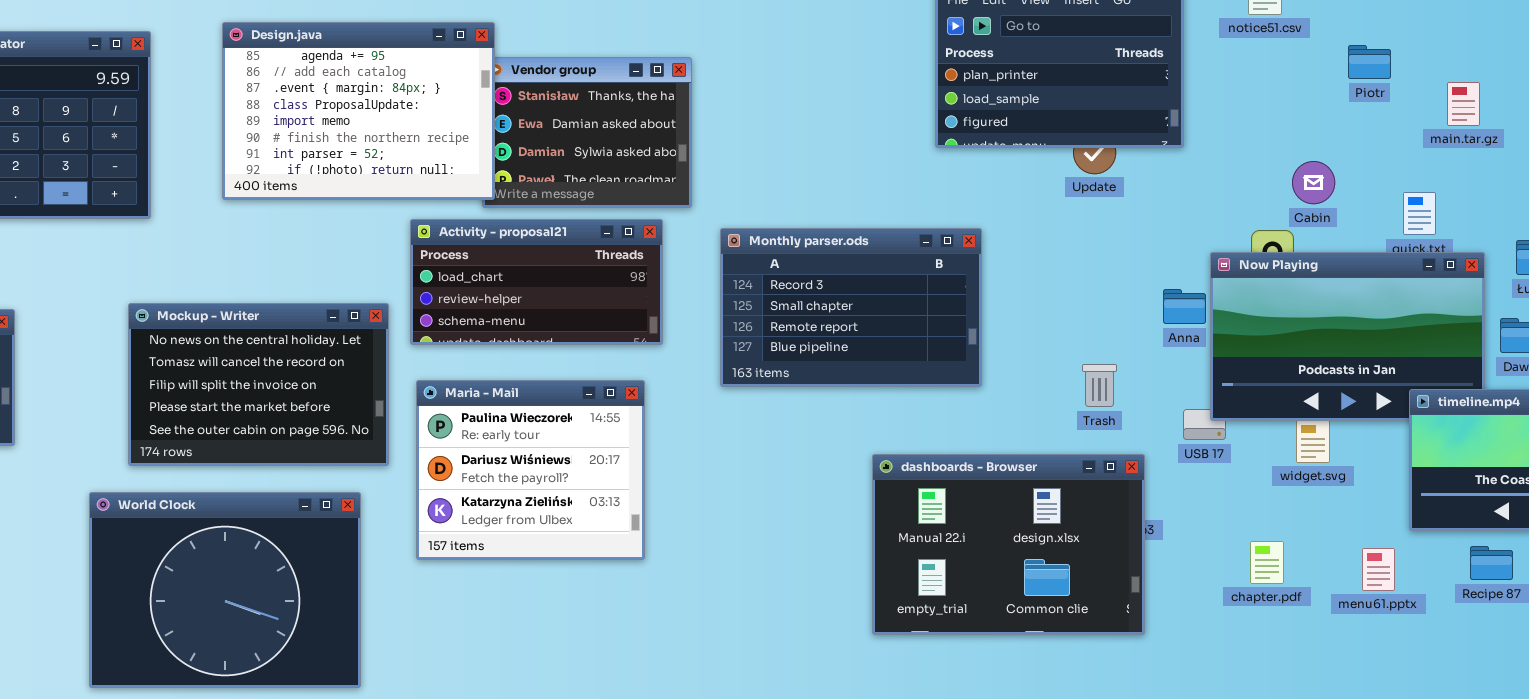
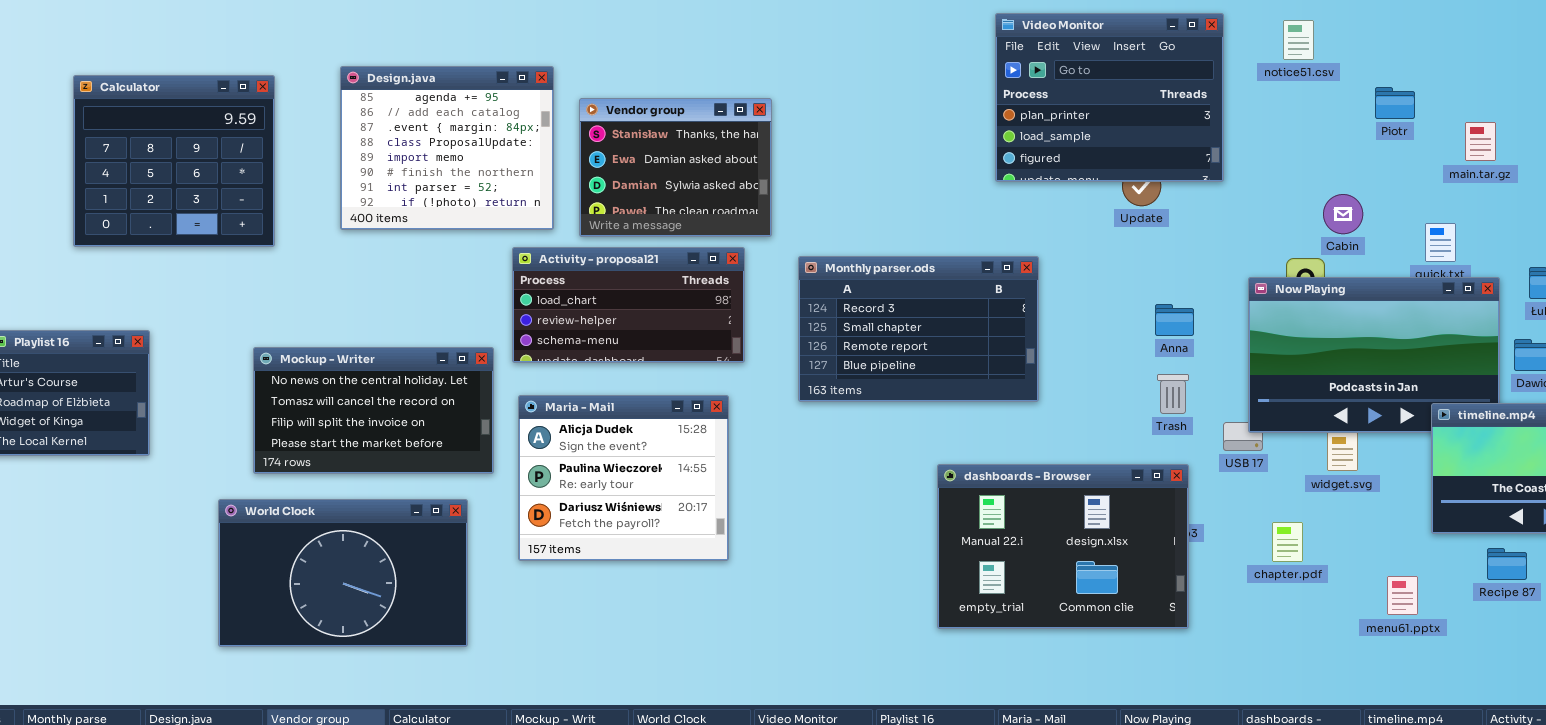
Design.java: [222,22,495,200] -> [340,66,554,230], resized
Anna: [1163,289,1206,324] -> [1155,304,1194,336], moved
Mockup - Writer: [128,303,389,466] -> [253,347,494,474], resized
Trash: [1082,364,1117,407] -> [1157,374,1189,414], moved
Maria - Mail: [416,380,645,560] -> [518,395,729,561], scrolled up 1 row
World Clock: [89,492,361,688] -> [218,499,468,647], resized
chapter.pdf: [1250,541,1284,584] -> [1272,522,1303,562], moved
menu61.pptx: [1362,548,1395,591] -> [1387,576,1418,615], moved

